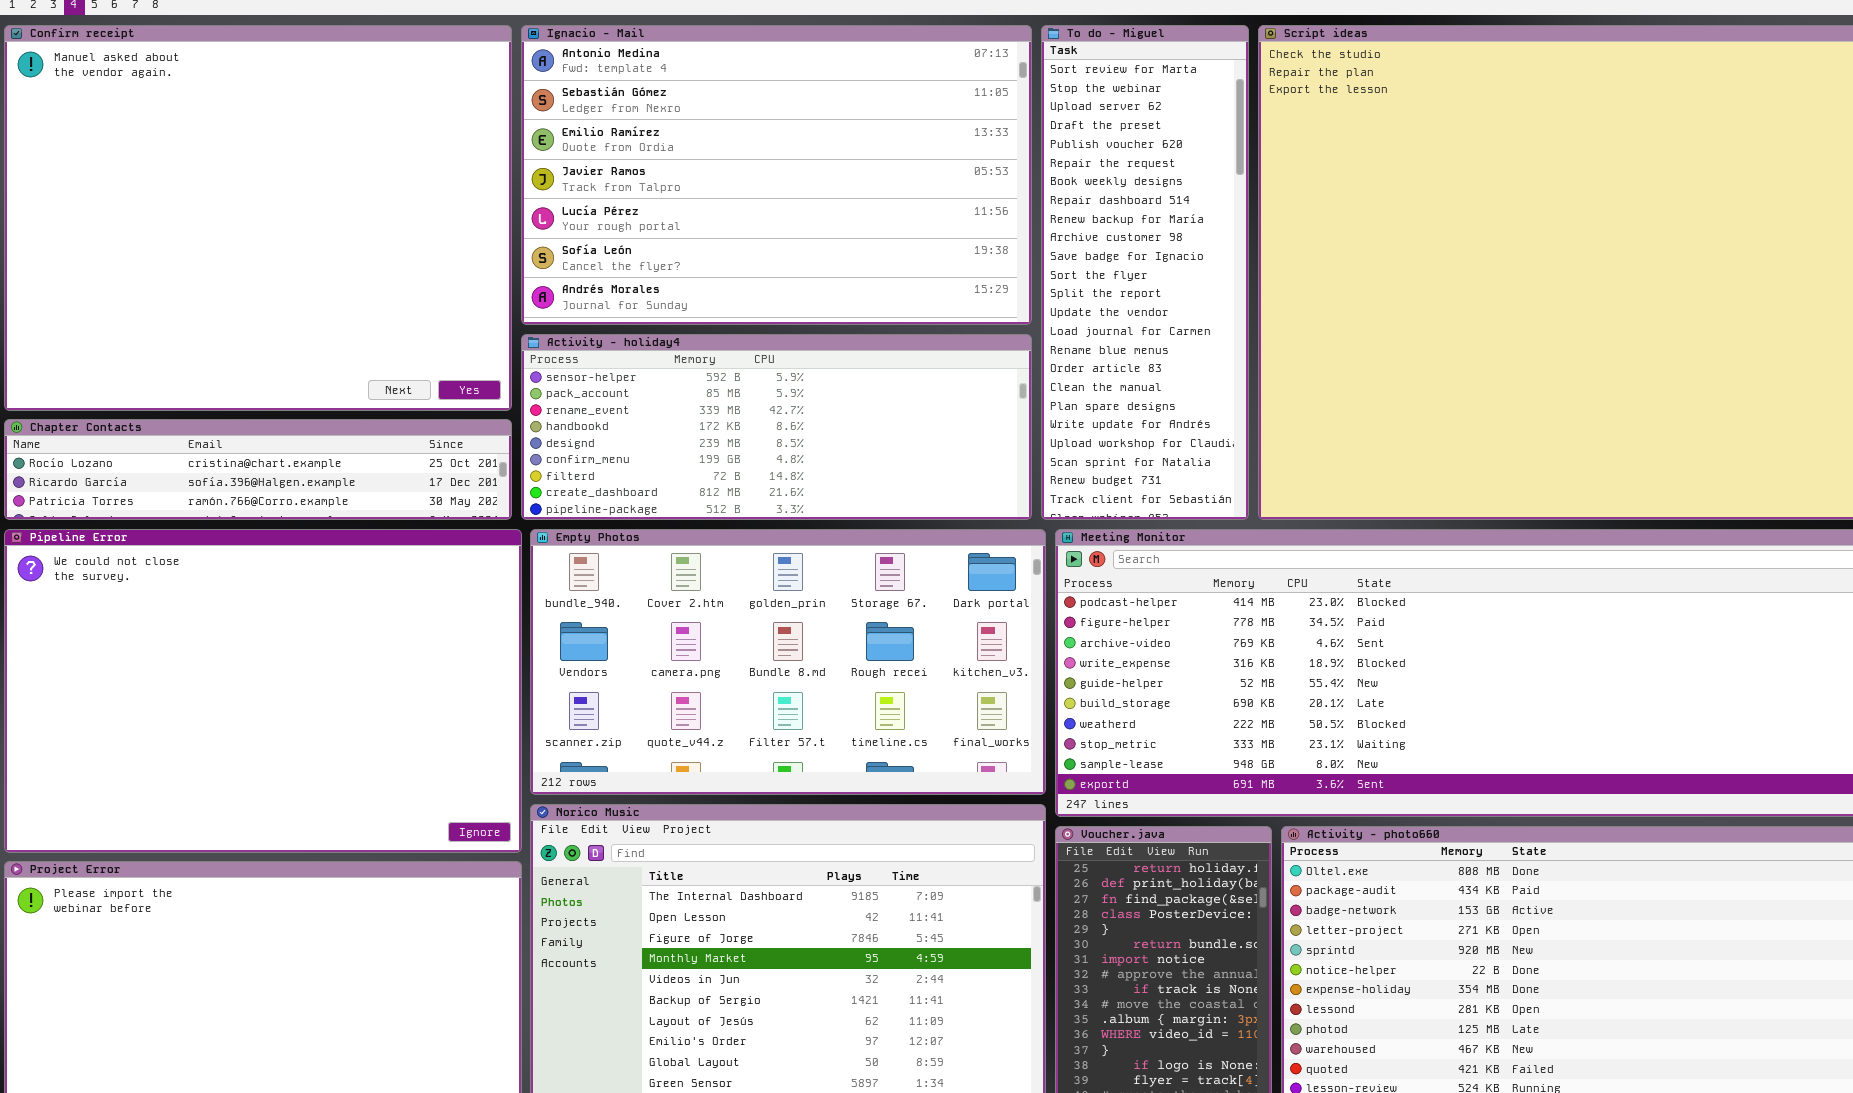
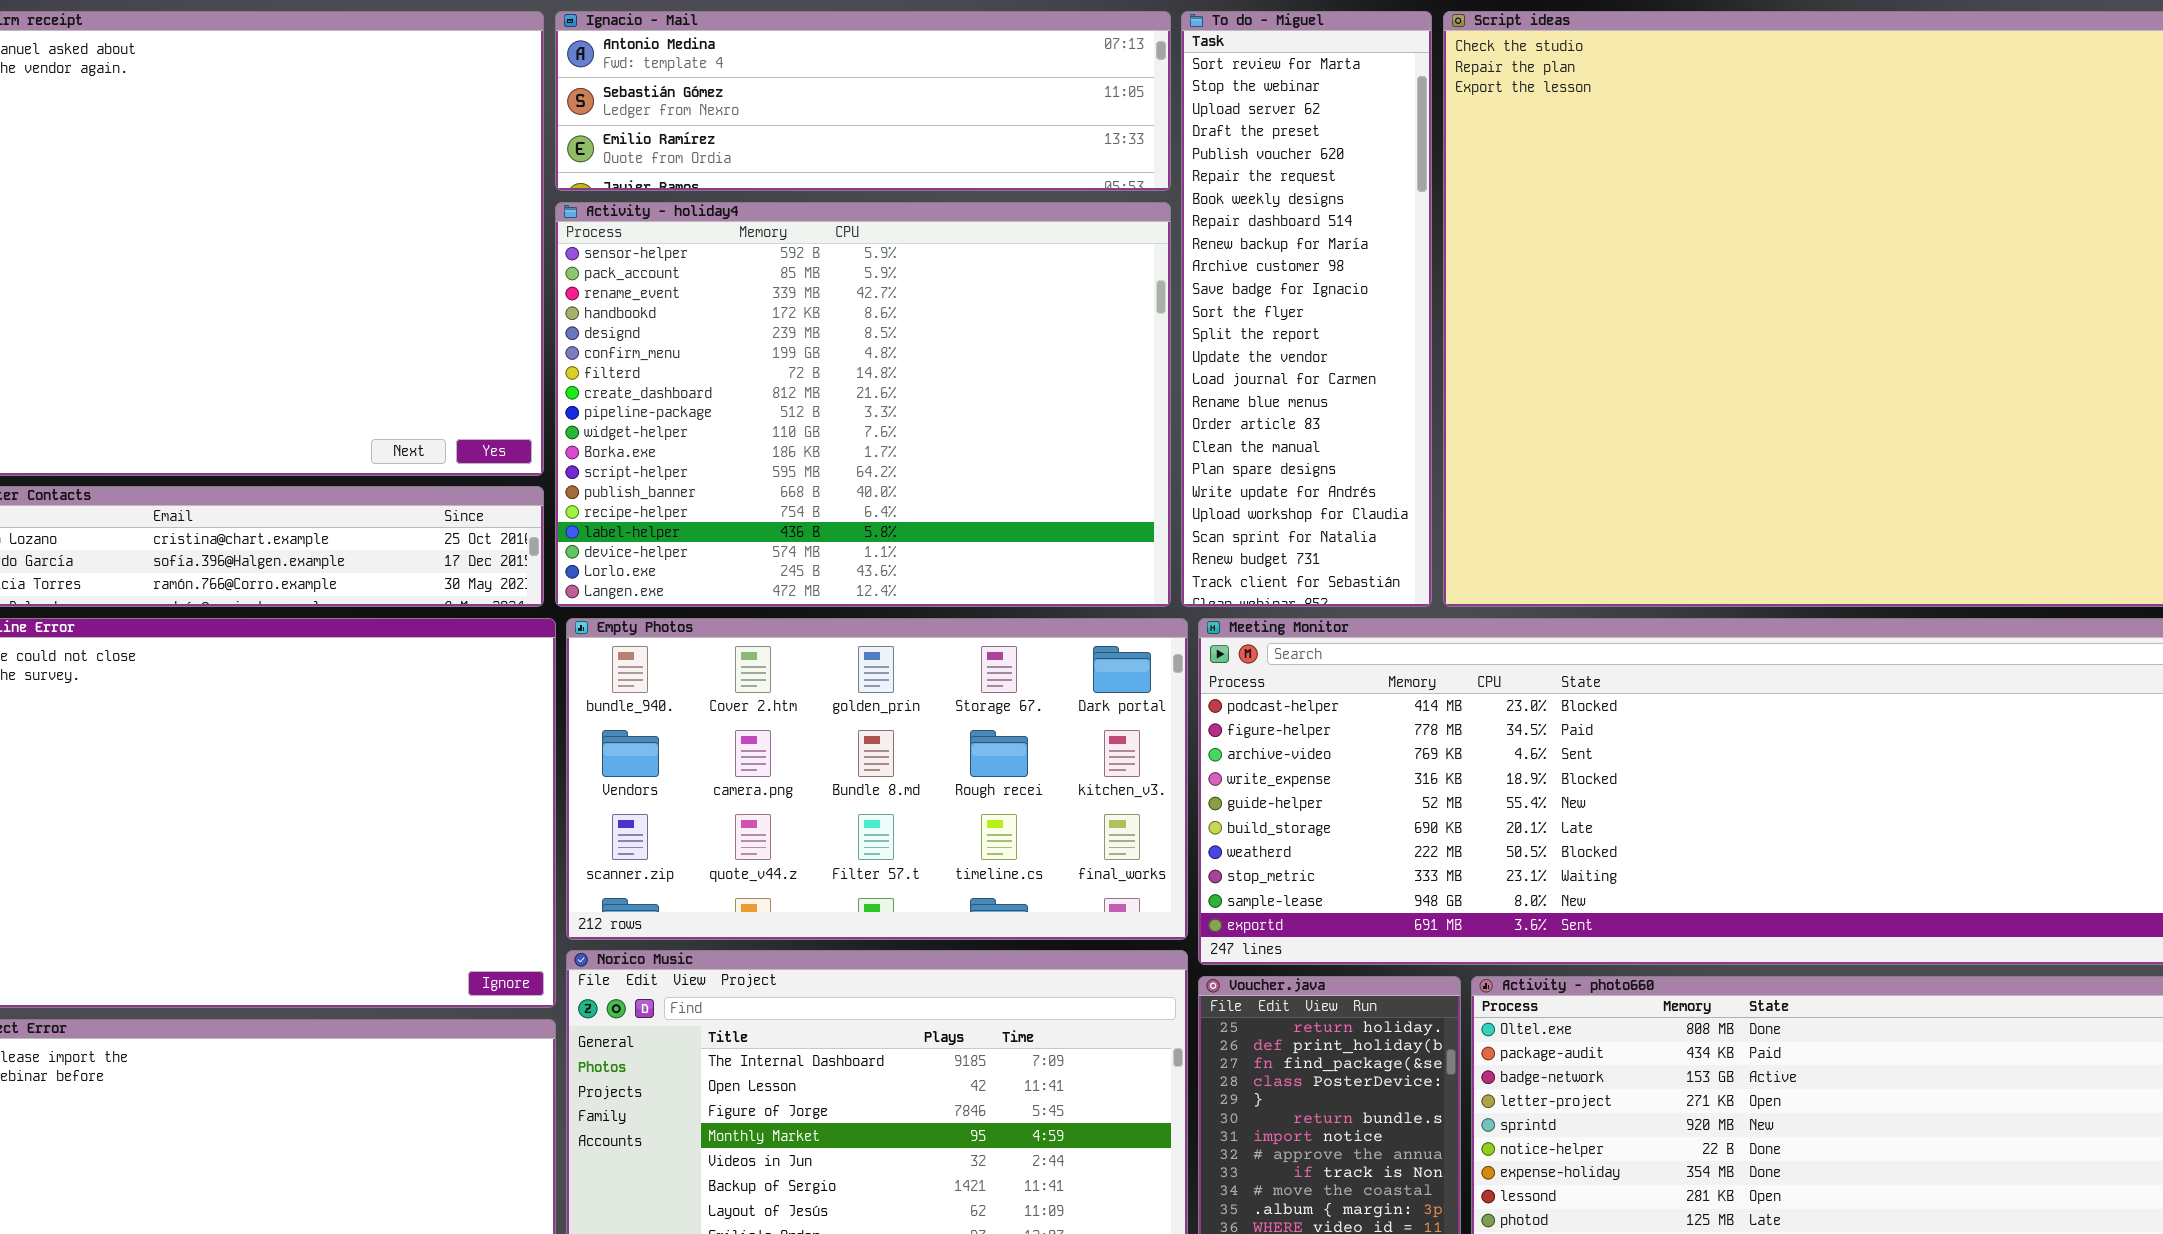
Ignacio - Mail: [521,25,1032,325] -> [555,11,1171,191], resized
Activity - holiday4: [521,334,1032,520] -> [555,202,1171,607], resized

